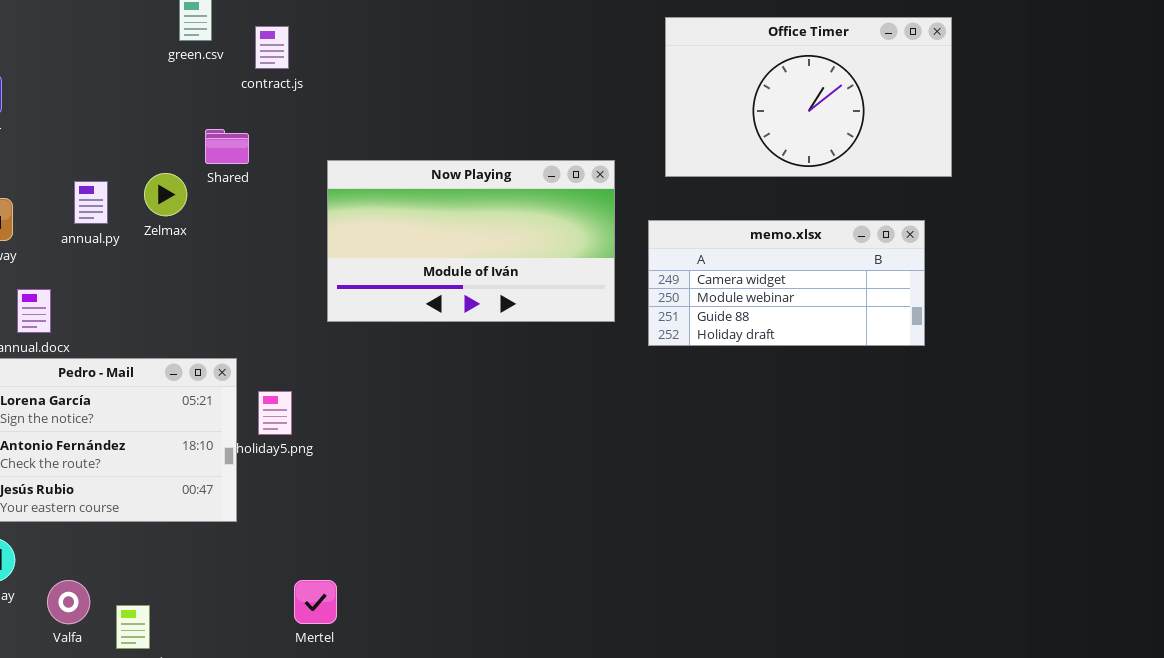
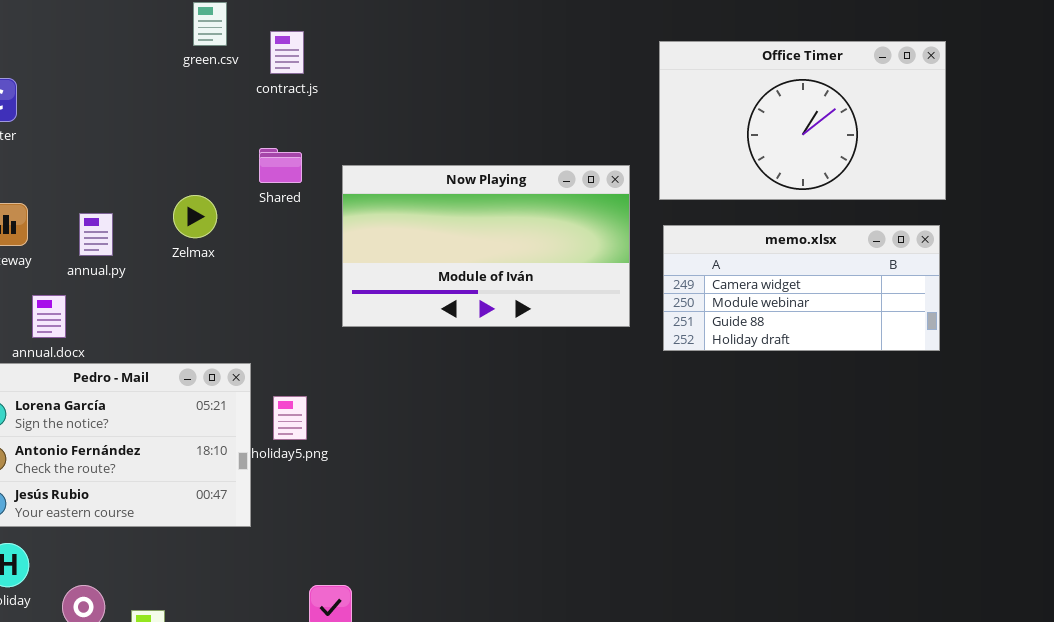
Office Timer: [665,17,952,177] -> [659,41,946,200], moved
Shared: [205,129,249,164] -> [259,148,302,183], moved
Zelmax: [144,173,187,216] -> [173,195,217,238], moved
annual.py: [74,181,108,224] -> [79,213,113,256], moved

